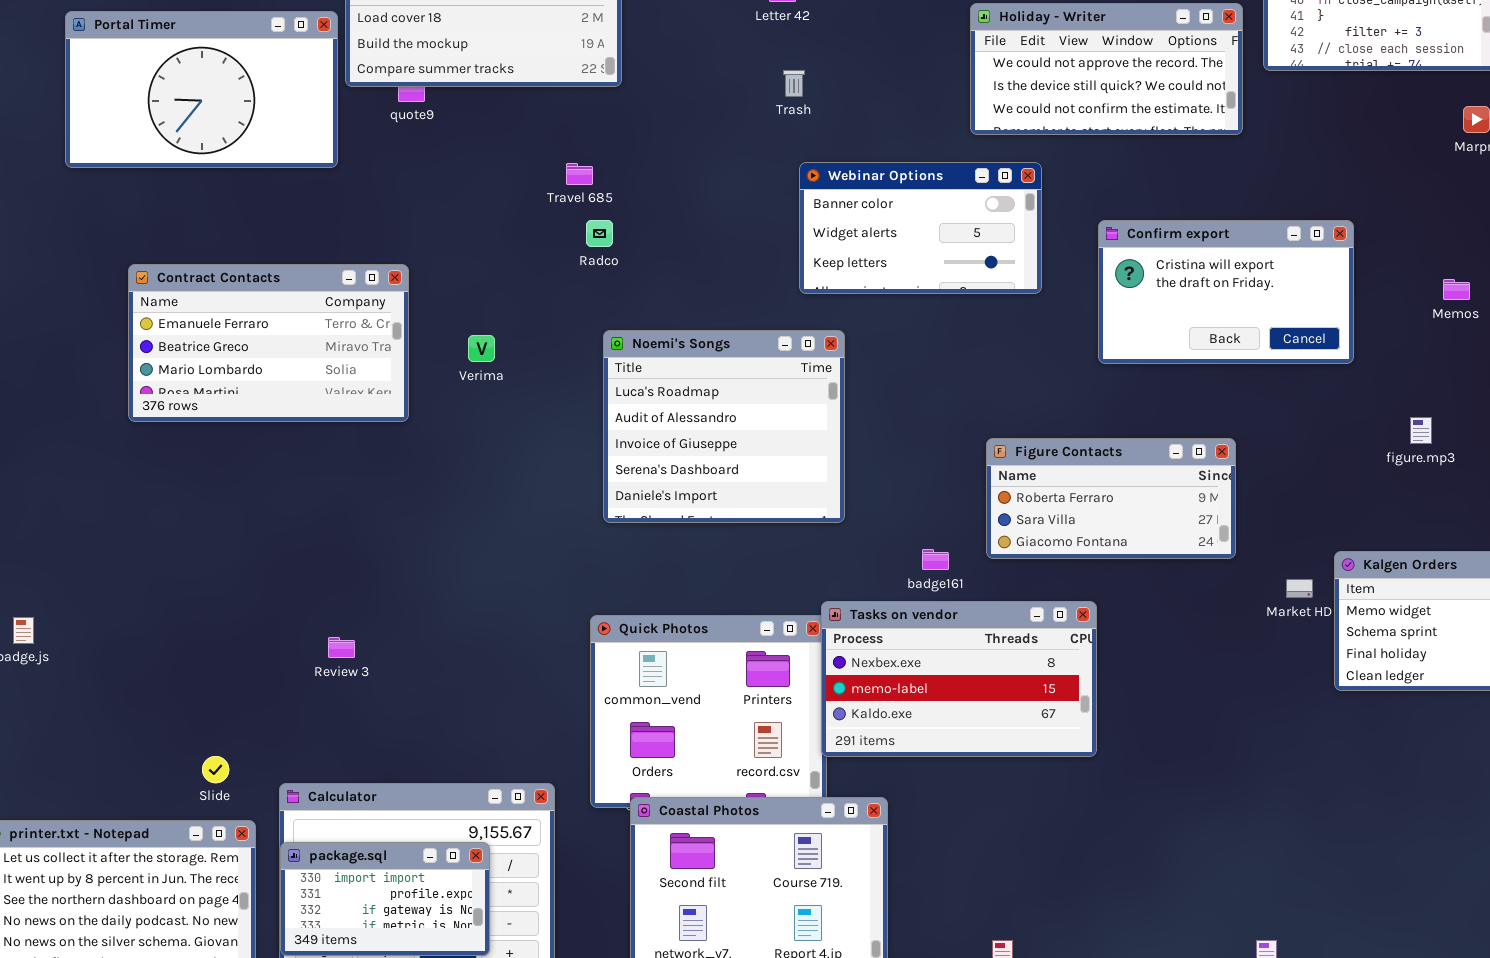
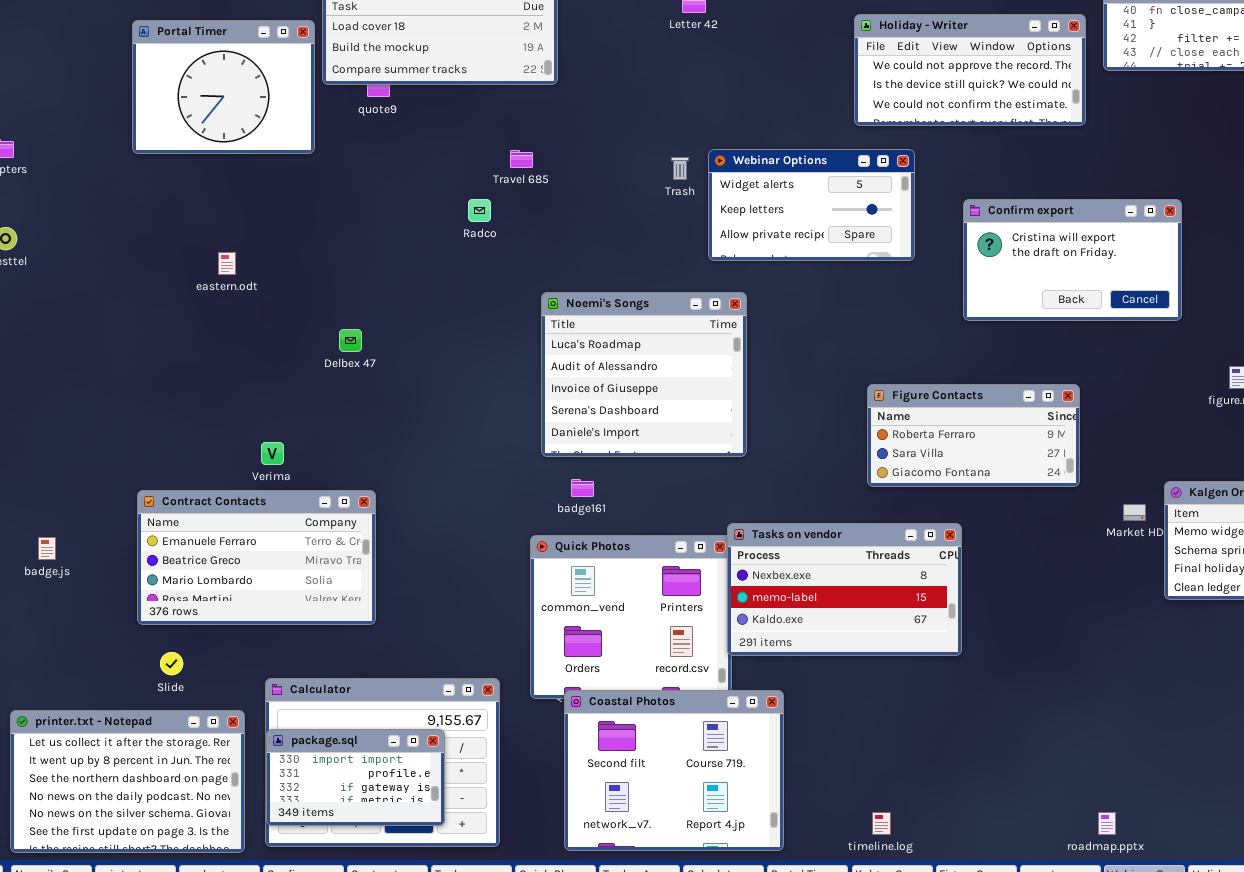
Portal Timer: [65,11,338,168] -> [132,20,315,154], resized
Trash: [783,70,805,97] -> [671,157,689,180], moved
Webinar Options: [799,162,1042,294] -> [708,149,915,261], scrolled down 1 row
Radco: [586,220,613,247] -> [468,199,491,222], moved
Contract Contacts: [128,264,409,422] -> [137,490,376,625], moved
Verima: [468,335,495,362] -> [261,442,284,465], moved
badge161: [922,549,949,570] -> [571,479,594,497], moved
Slide: [202,756,229,783] -> [160,652,183,675], moved

